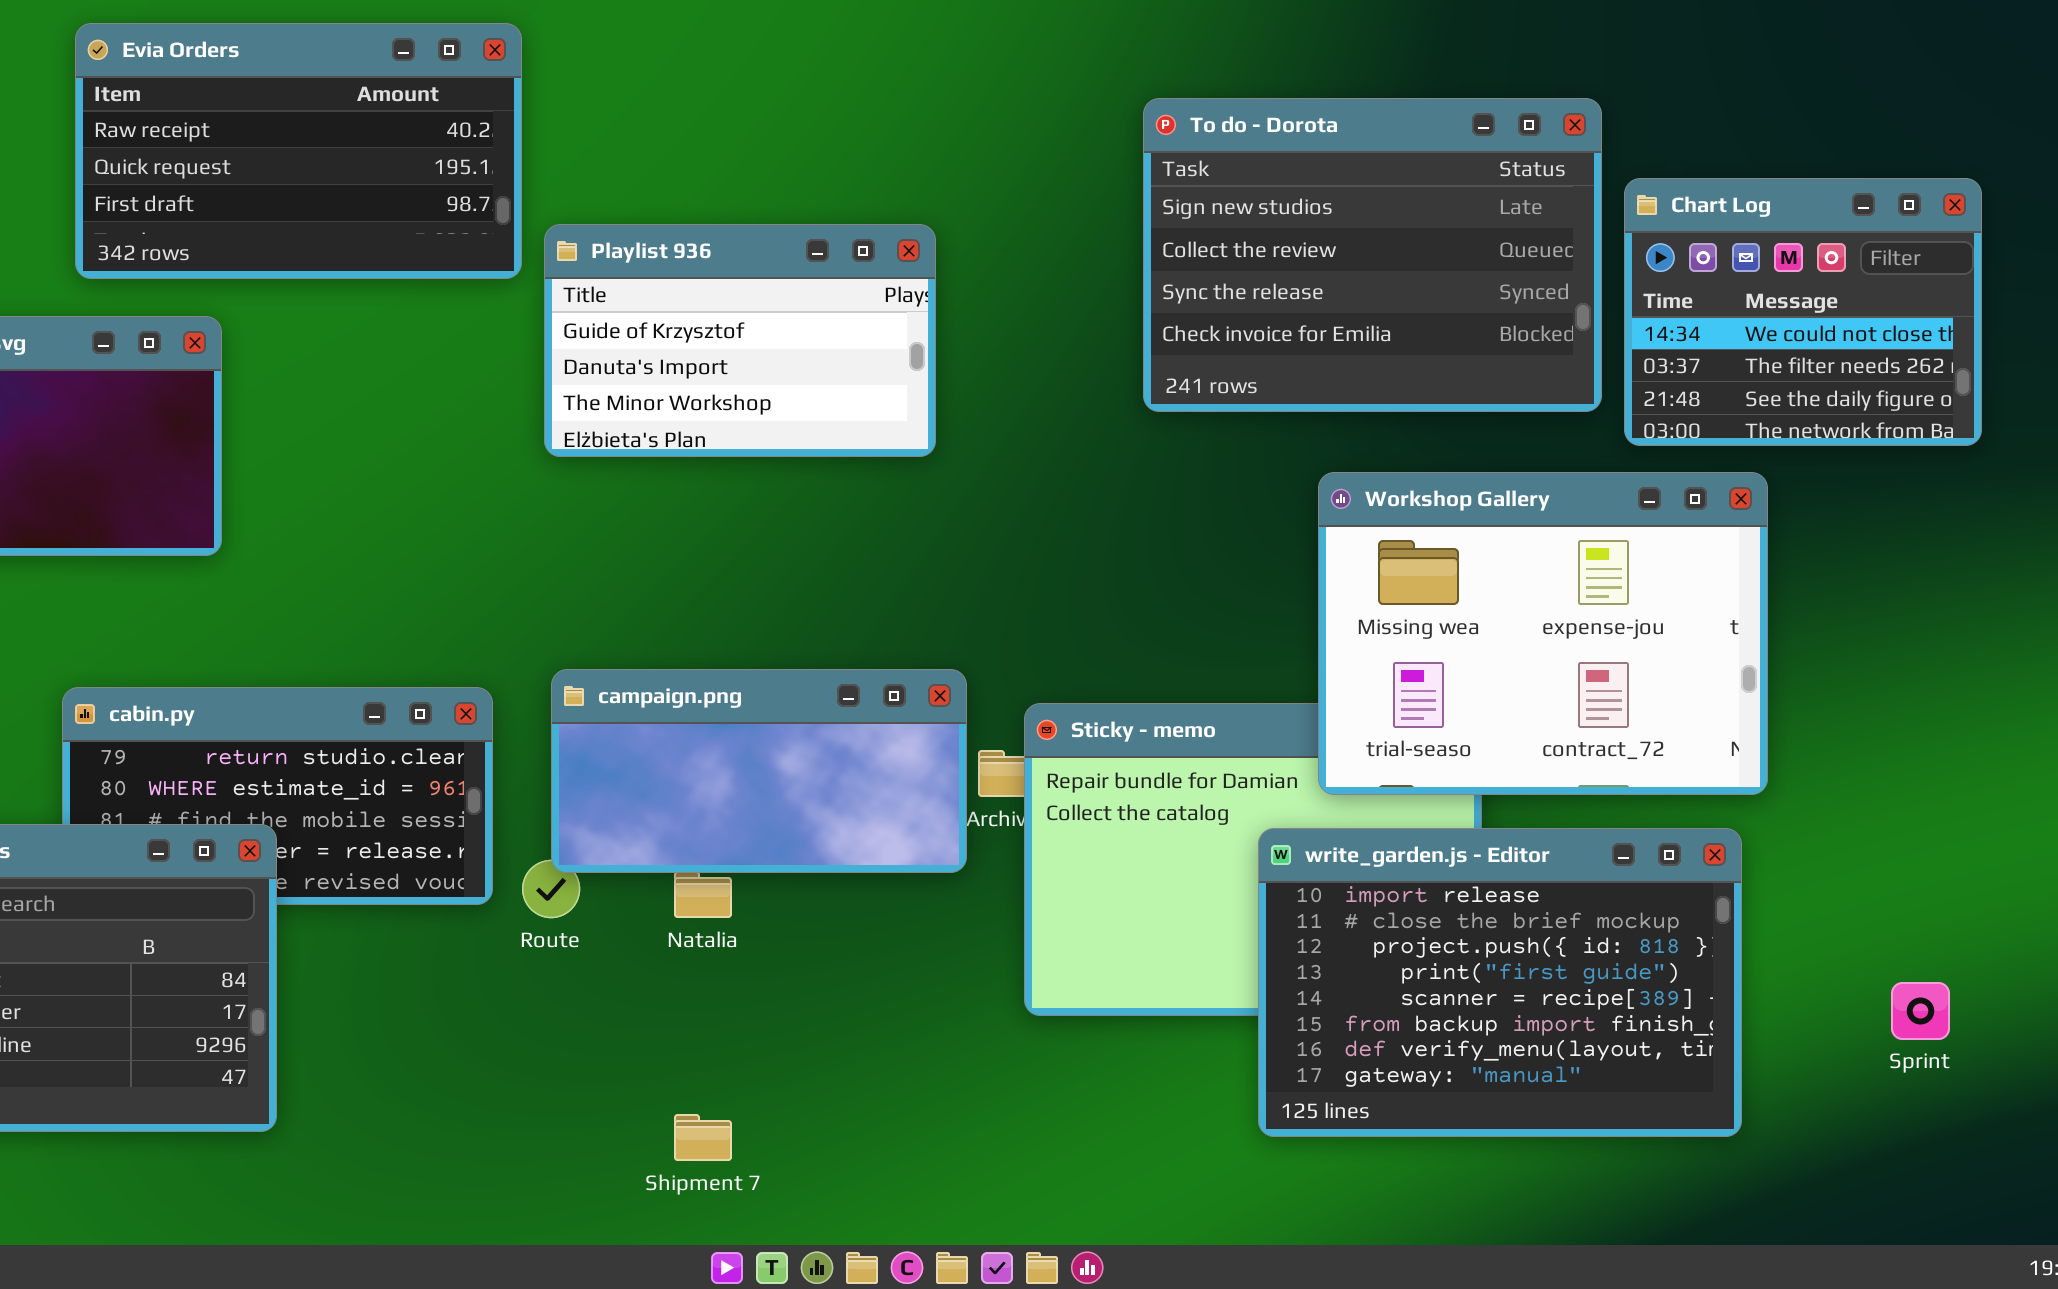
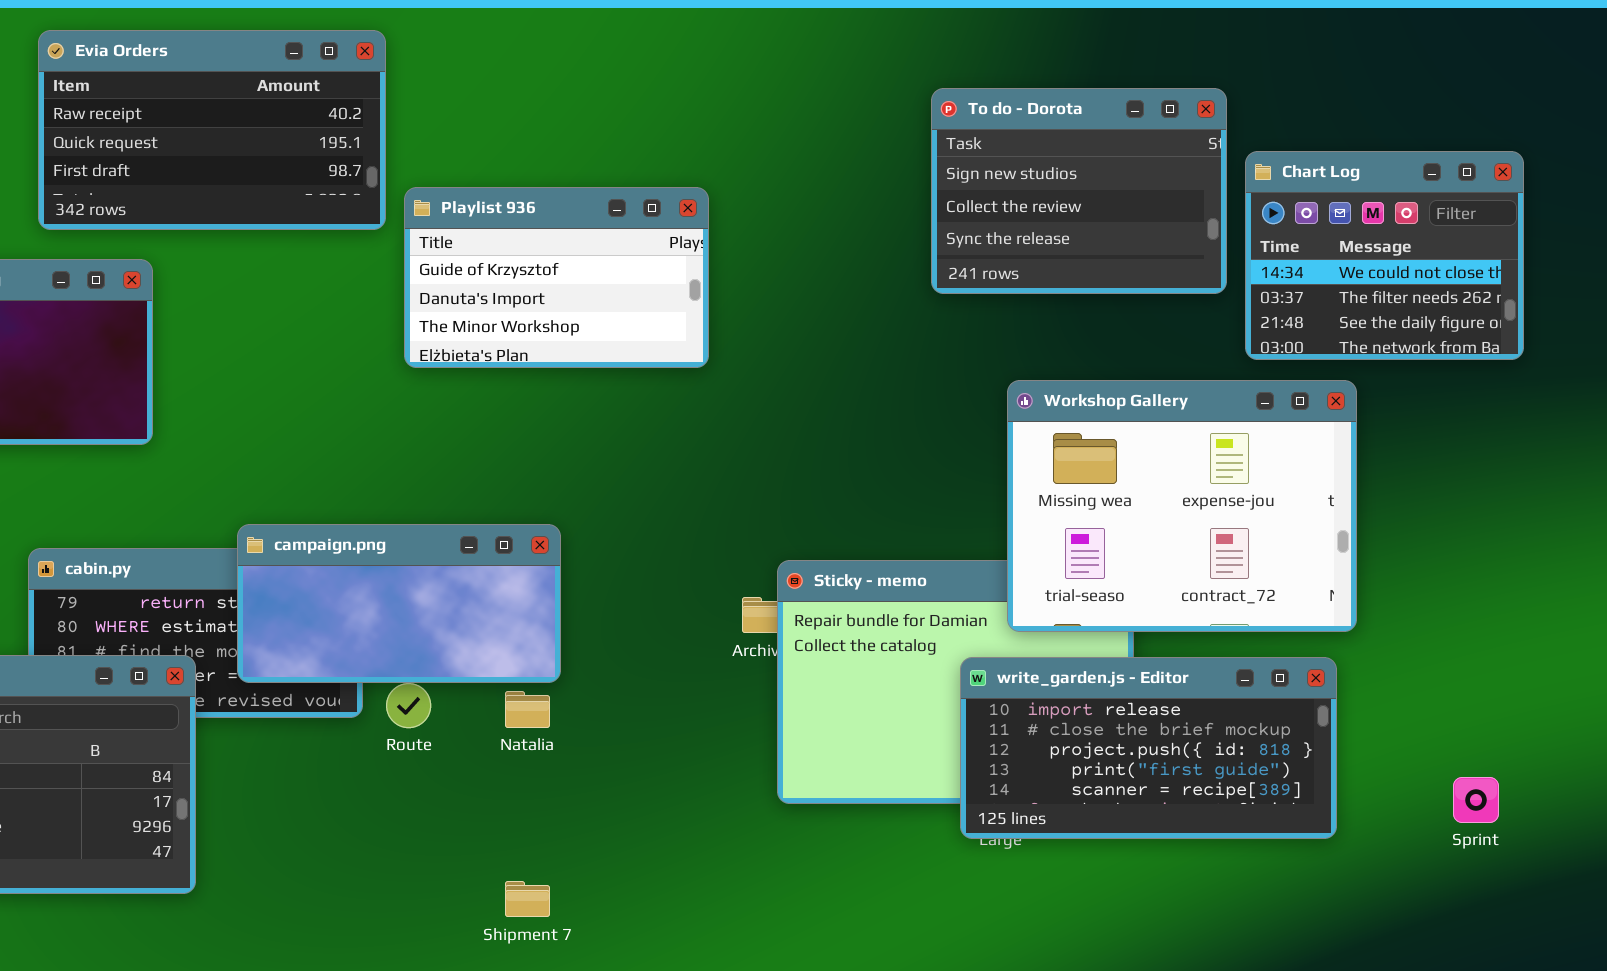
To do - Dorota: [1143,98,1602,412] -> [931,88,1227,294], resized
campaign.png: [551,669,967,873] -> [237,524,561,683], moved
write_garden.js - Editor: [1258,828,1742,1137] -> [960,657,1337,839], resized

